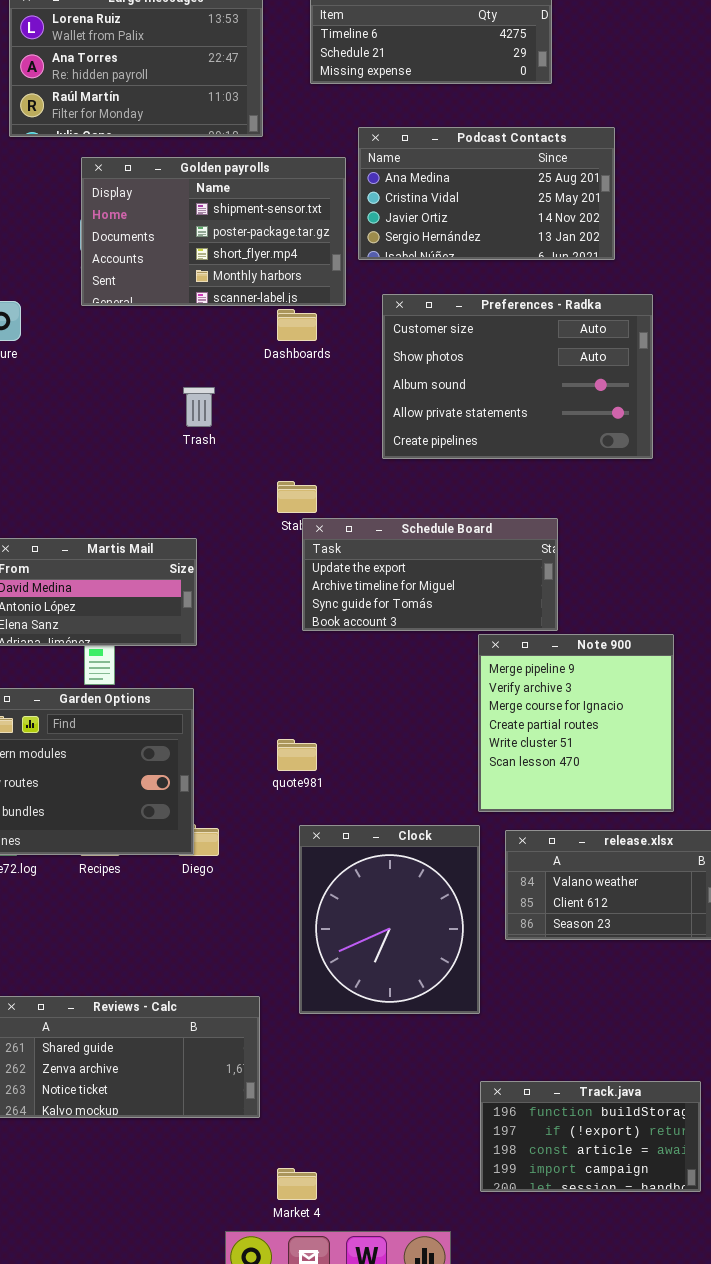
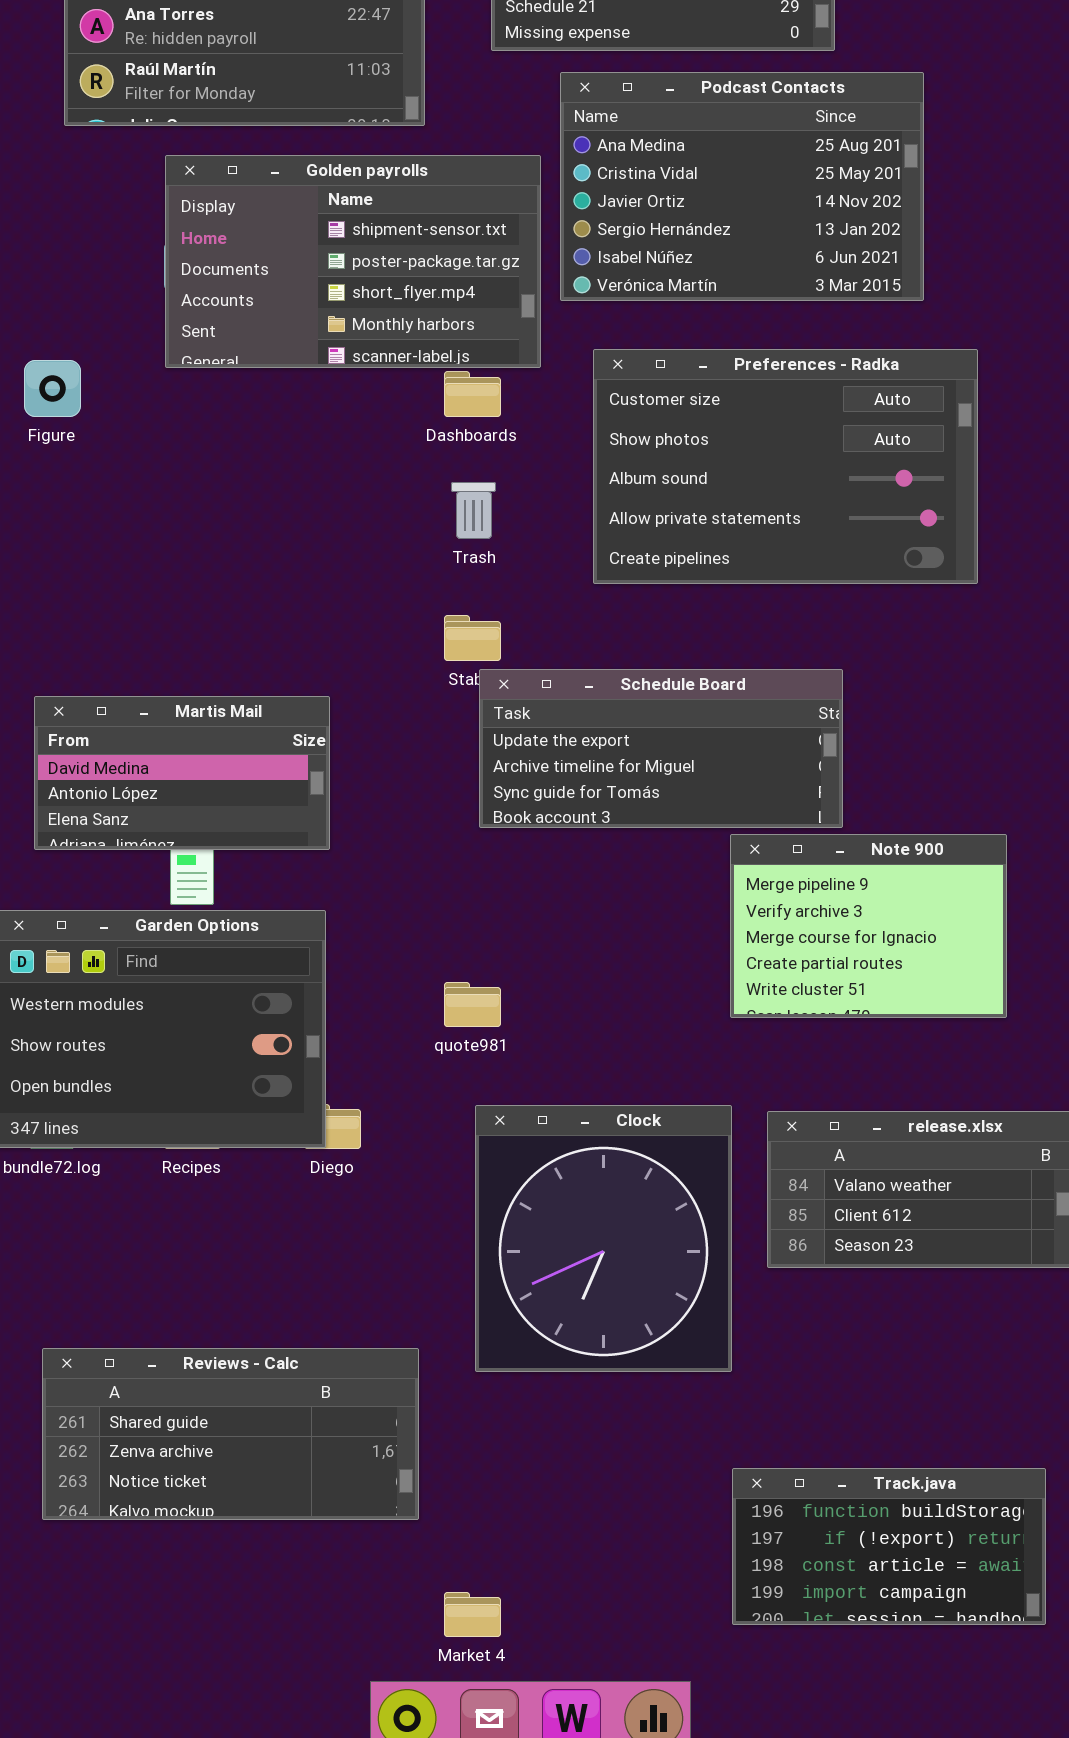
Podcast Contacts: [358,127,615,260] -> [560,72,924,301], resized
Trash: [183,387,215,427] -> [451,482,496,539], moved
Note 900: [478,634,674,812] -> [730,834,1007,1018], resized

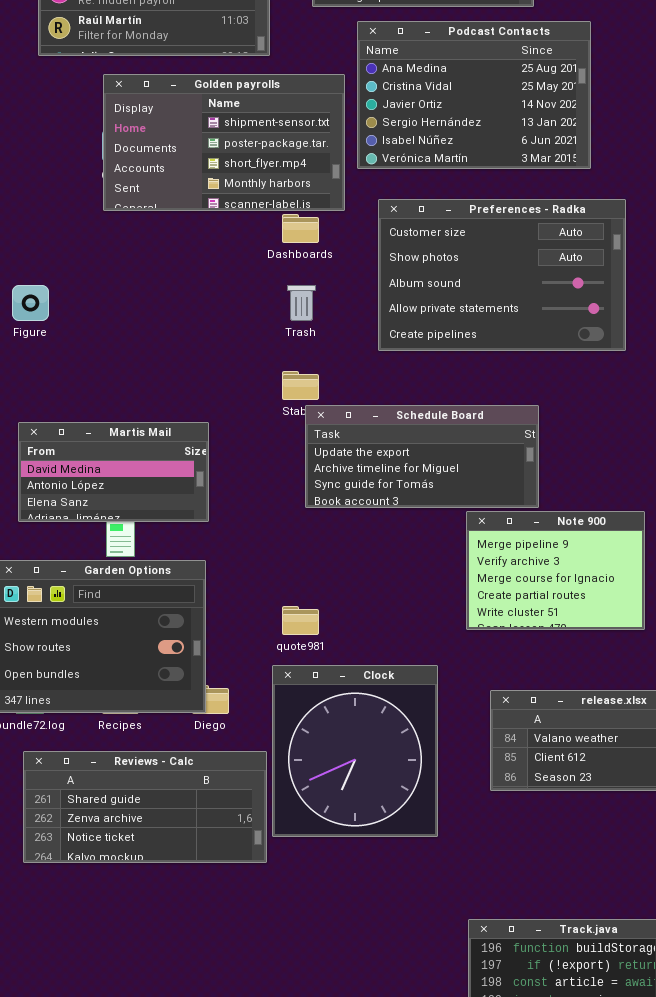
Figure: [24,360,81,417] -> [12,285,49,321], moved
Clock: [475,1105,732,1372] -> [272,665,438,837], moved
Reviews - Calc: [42,1348,419,1520] -> [23,751,267,863], moved

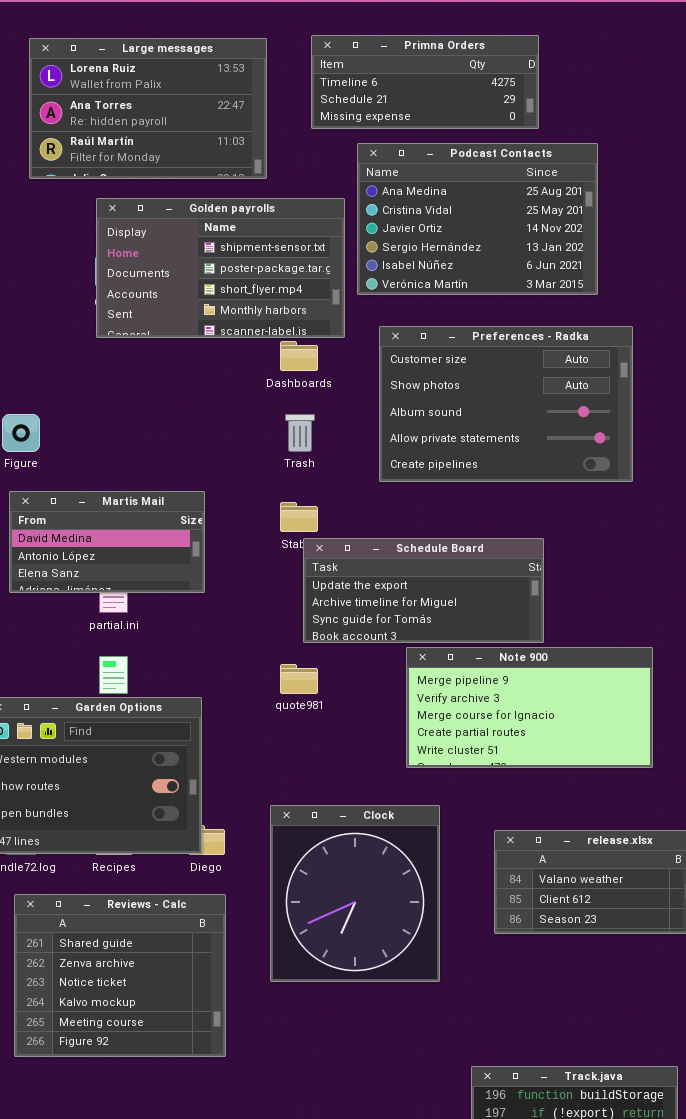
Martis Mail: [18,422,209,522] -> [9,491,205,593], moved
Note 900: [466,511,645,630] -> [406,647,653,768], resized
quote981: [282,606,319,635] -> [280,664,318,694], moved
Reviews - Calc: [23,751,267,863] -> [14,894,226,1057], resized

